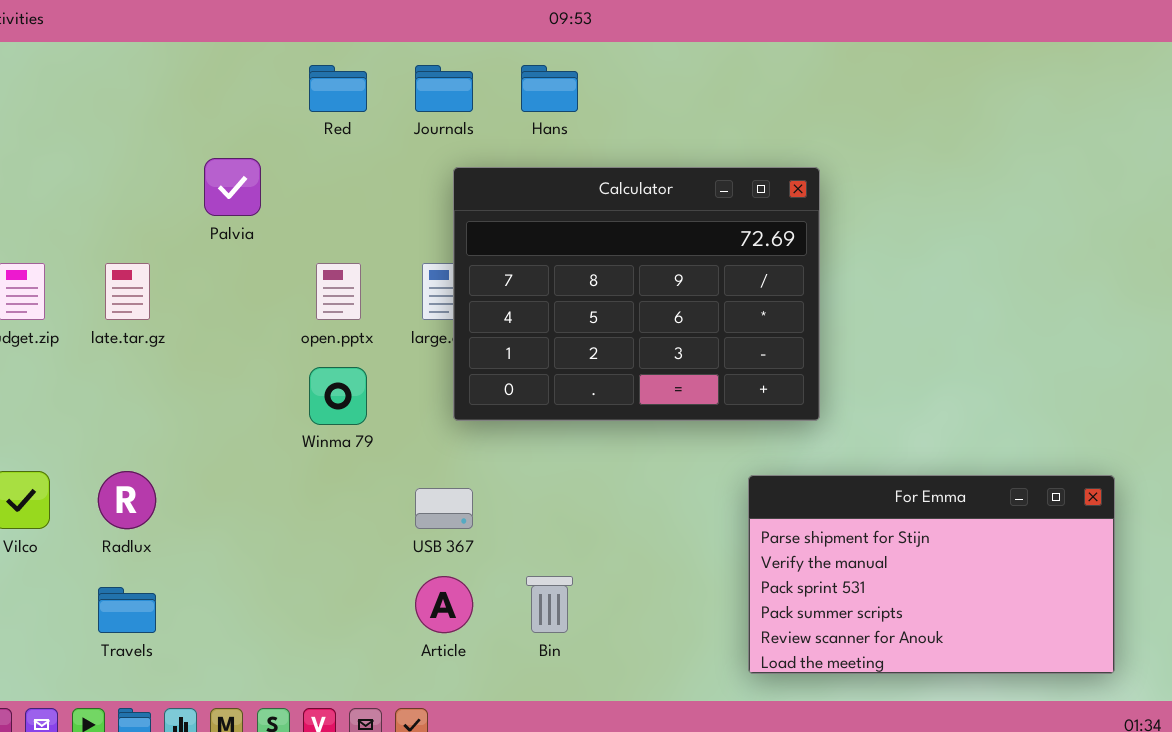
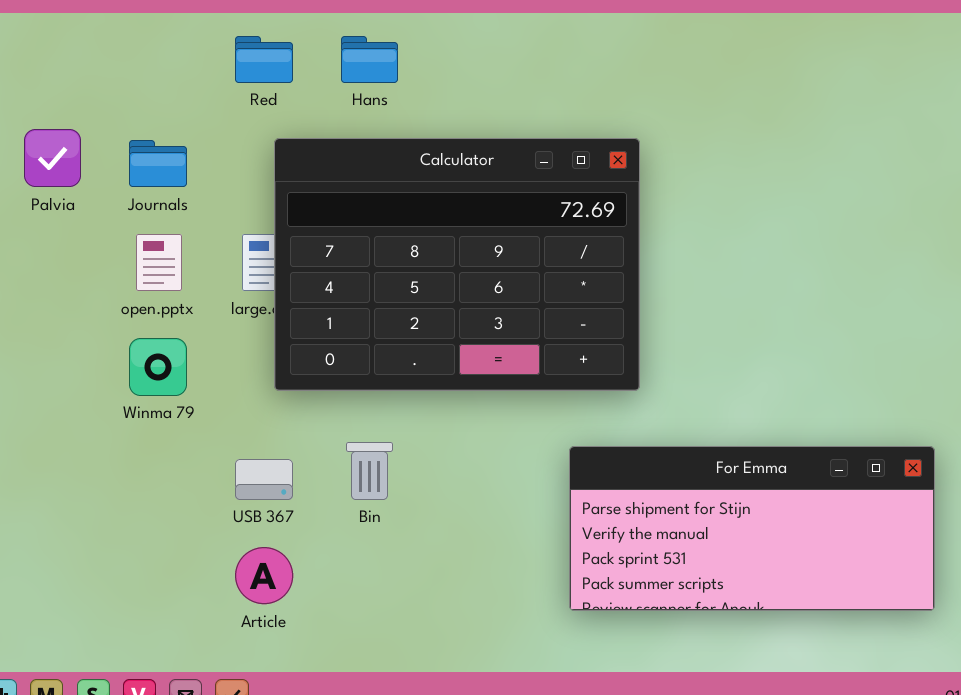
Red: [309,65,367,112] -> [235,36,293,83], moved
Journals: [415,65,473,112] -> [129,140,187,187], moved
For Emma: [748,475,1115,674] -> [569,446,935,611], resized
Bin: [526,576,573,633] -> [346,442,393,500], moved

